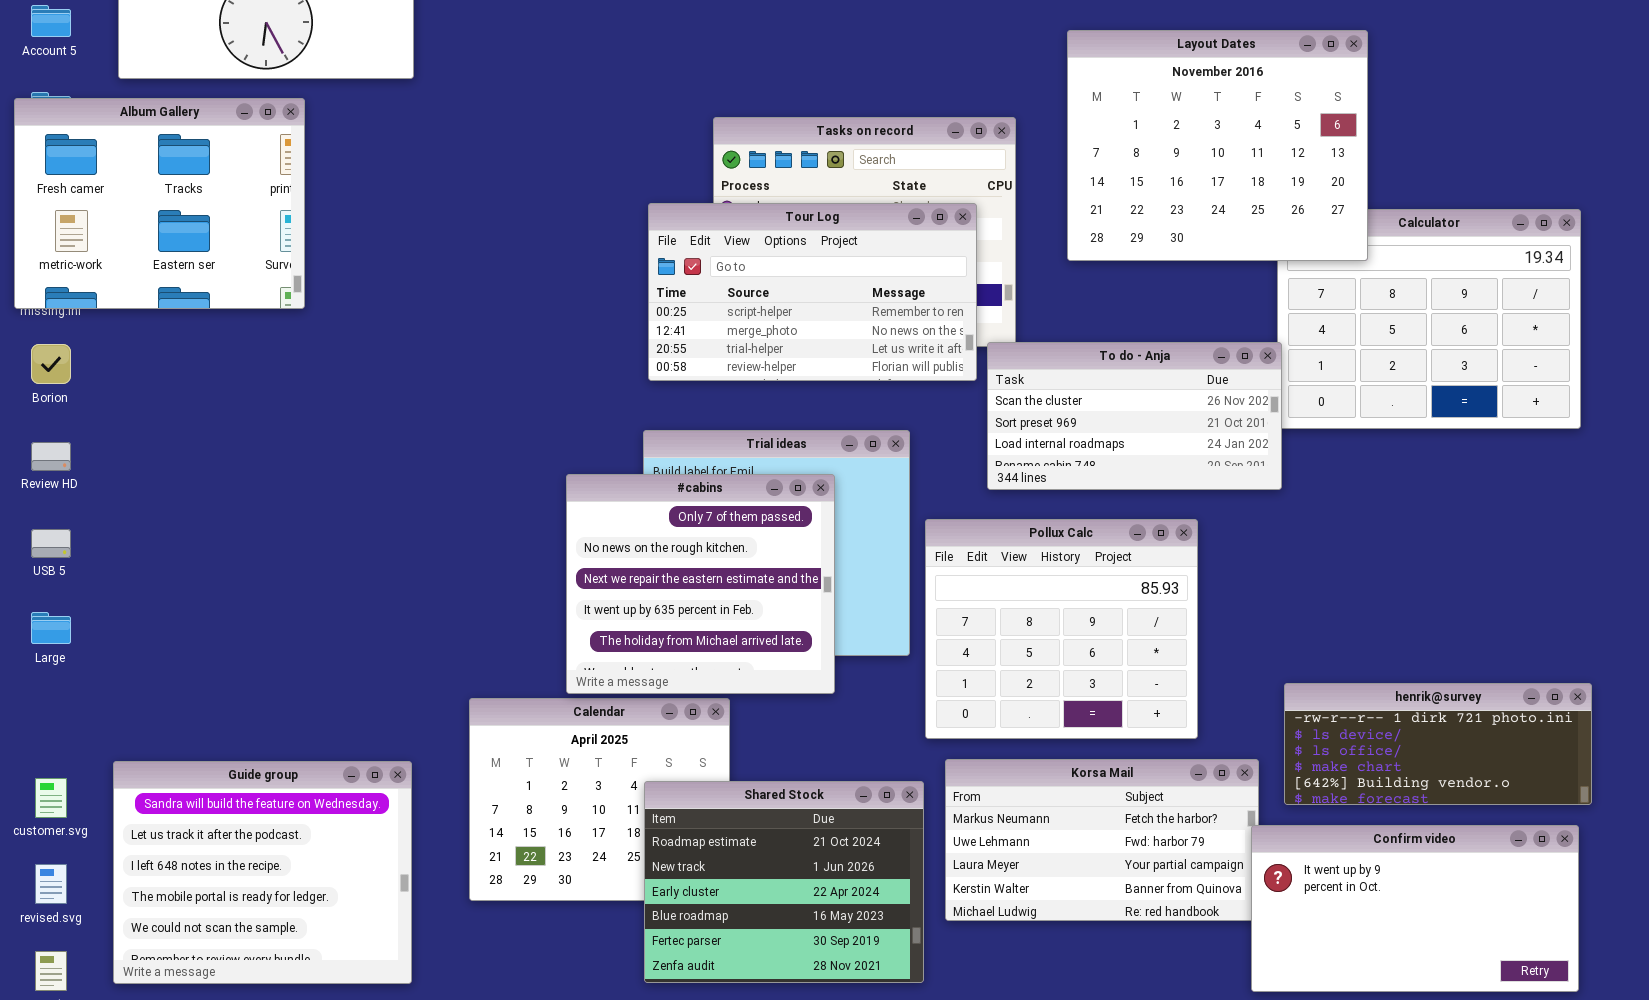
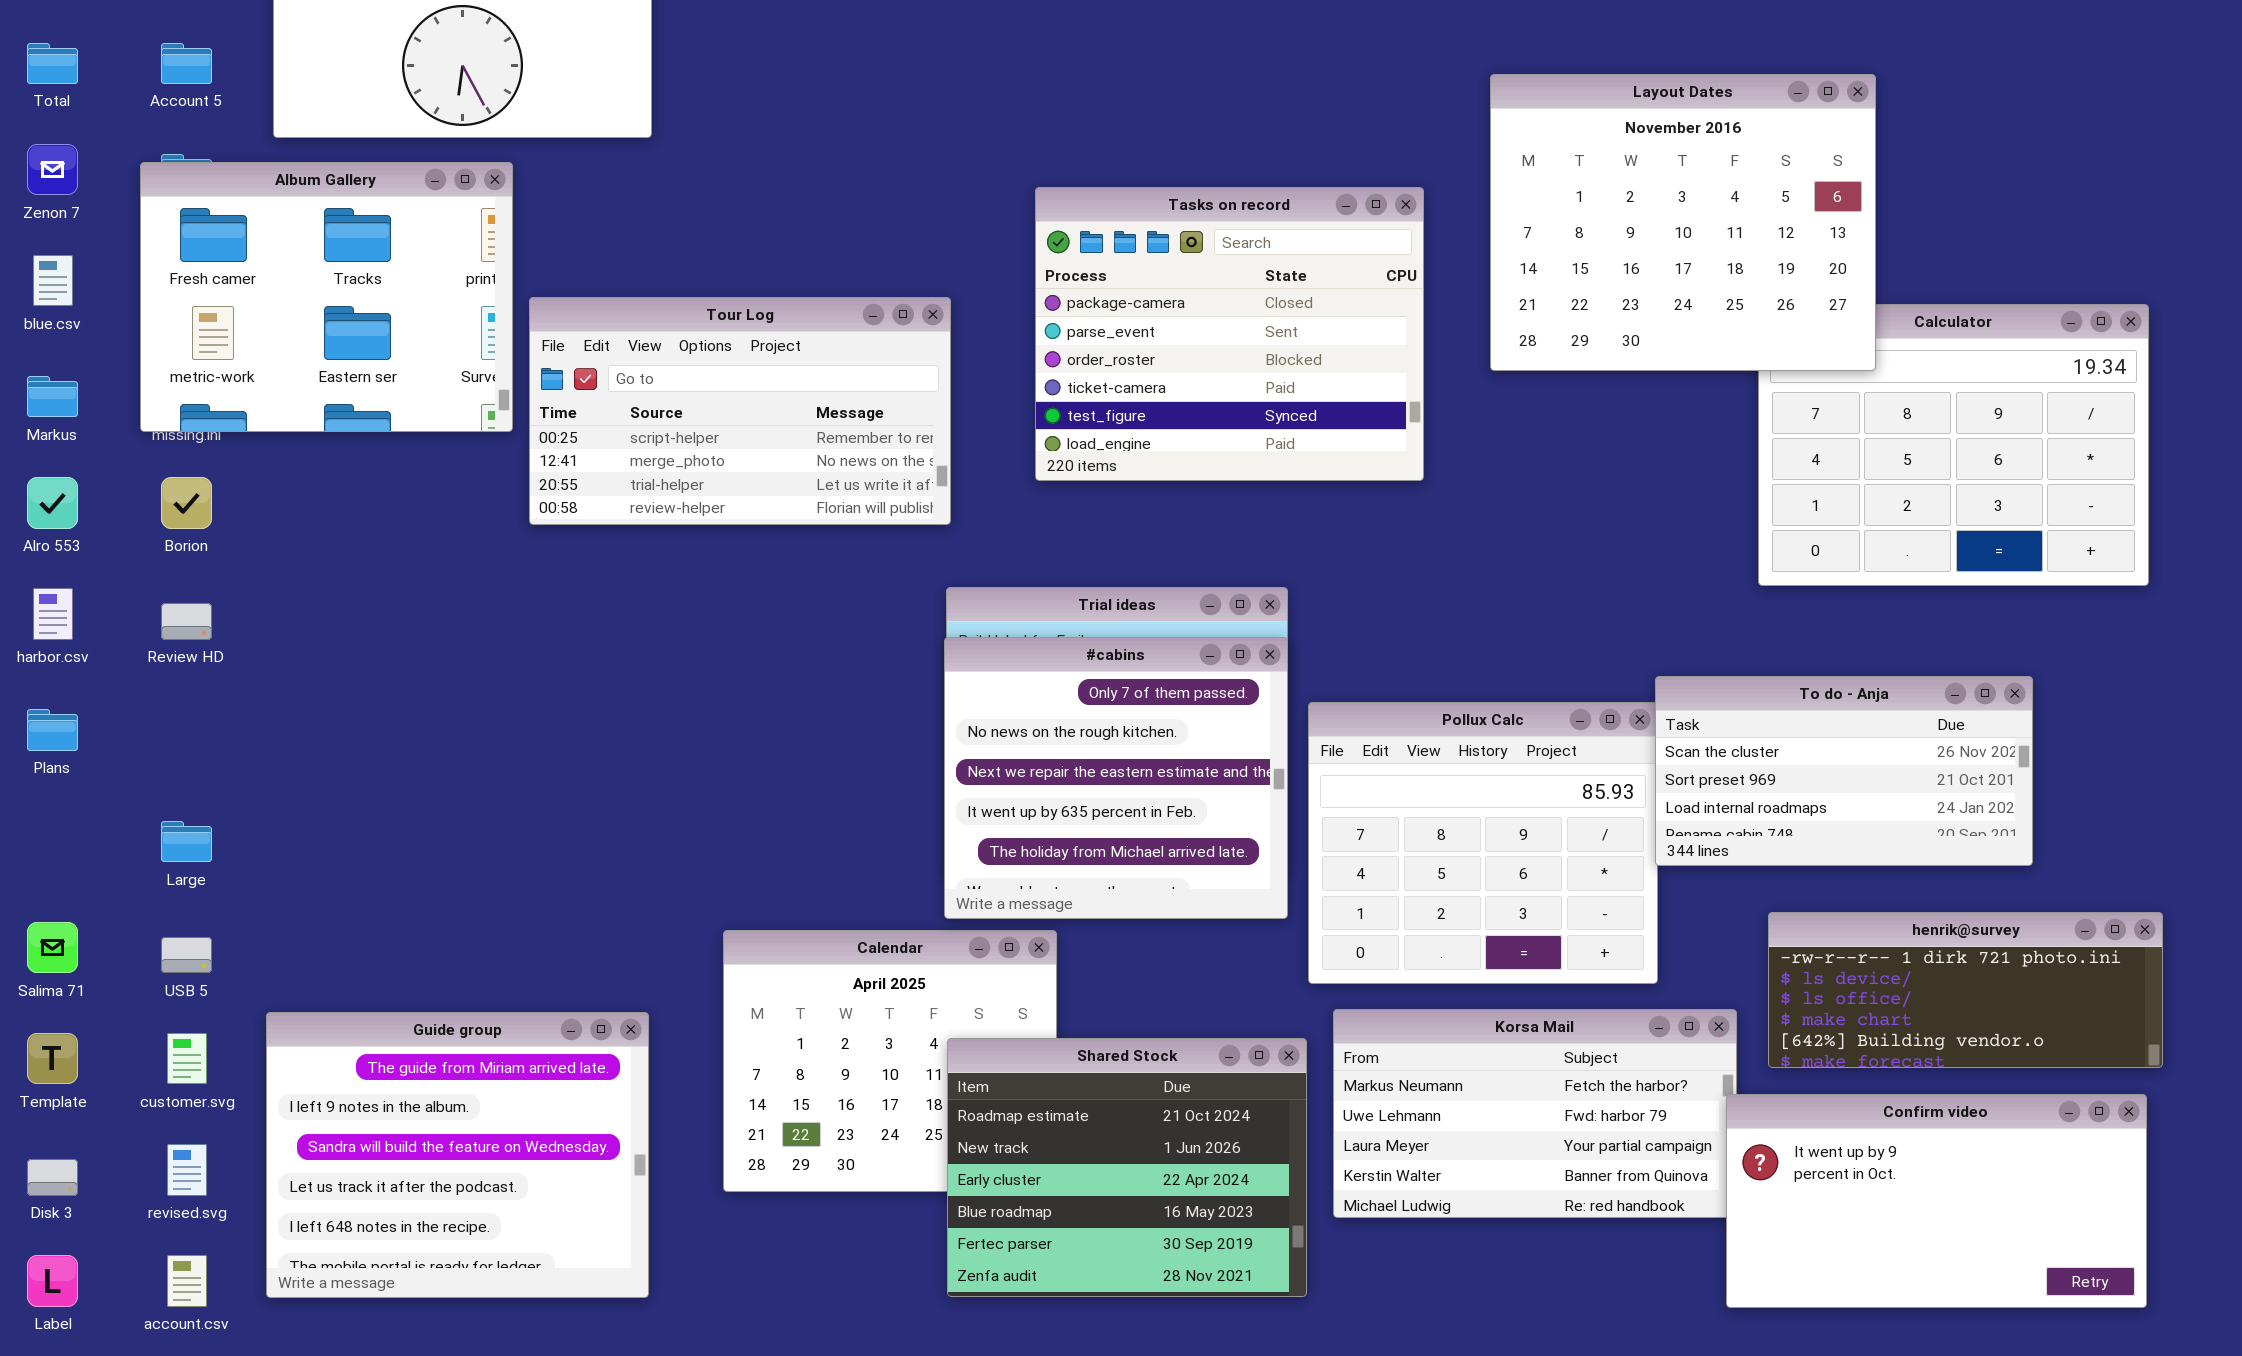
Tour Log: [648,203,977,381] -> [529,297,951,525], moved
To do - Anja: [987,342,1282,490] -> [1655,676,2033,866], moved
#cabins: [566,474,835,694] -> [944,637,1288,919], moved
USB 5: [31,529,71,558] -> [161,937,212,973], moved
Guide group: [113,761,412,984] -> [266,1012,649,1298], scrolled up 2 rows

